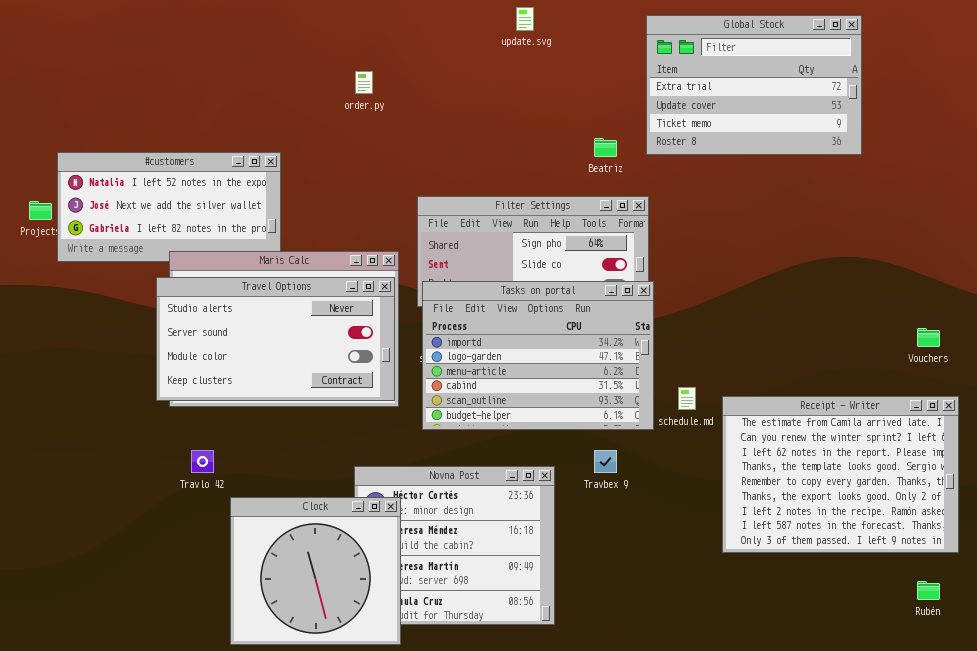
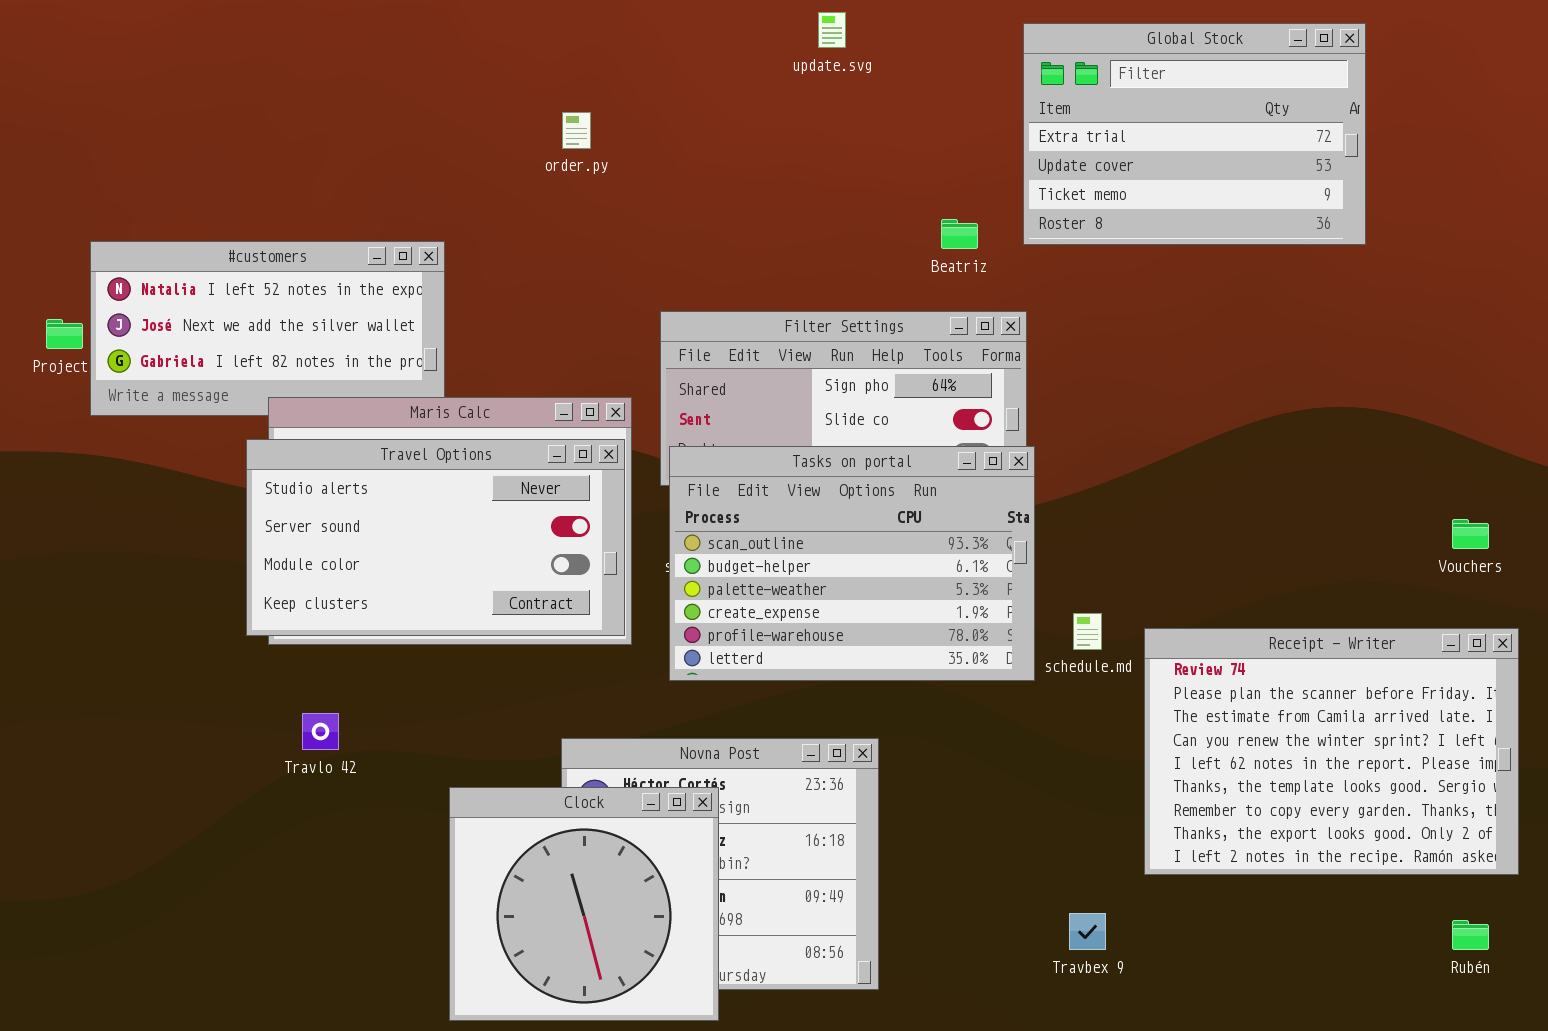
Tasks on portal: [422,281,654,430] -> [669,446,1035,681], scrolled down 4 rows
Receipt - Writer: [722,396,959,553] -> [1144,628,1519,875], scrolled up 2 rows
Travbex 9: [594,450,617,473] -> [1069,913,1106,950], moved
Clock: [230,497,401,645] -> [449,787,719,1021], moved

